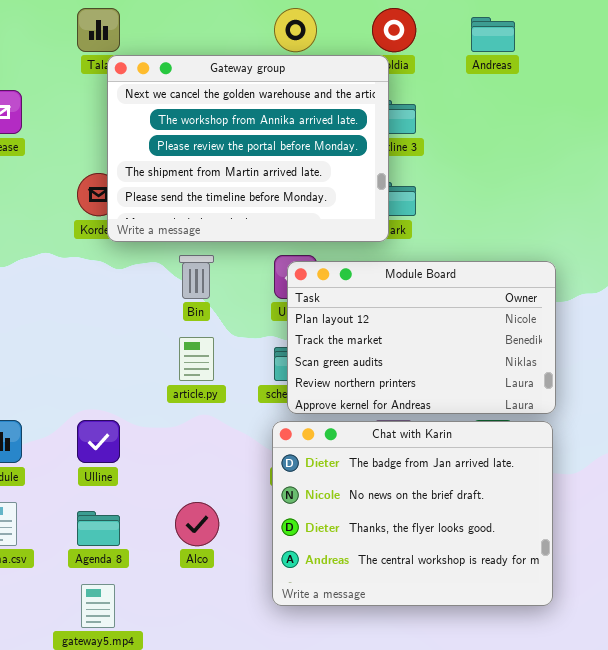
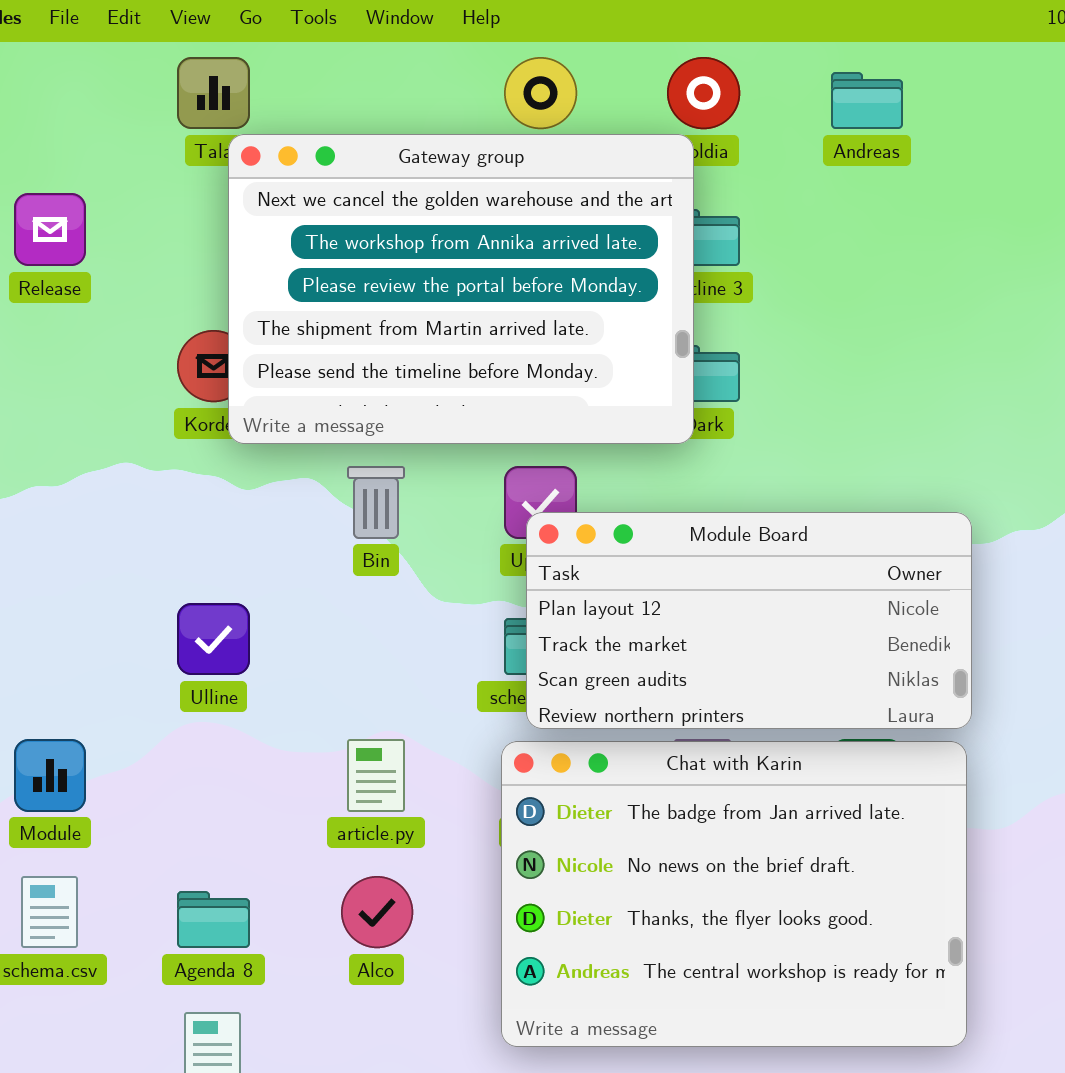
Module Board: [287,261,556,414] -> [526,512,972,729], resized
article.py: [179,337,214,381] -> [347,739,405,812], moved
Ulline: [77,420,120,463] -> [177,603,250,675], moved

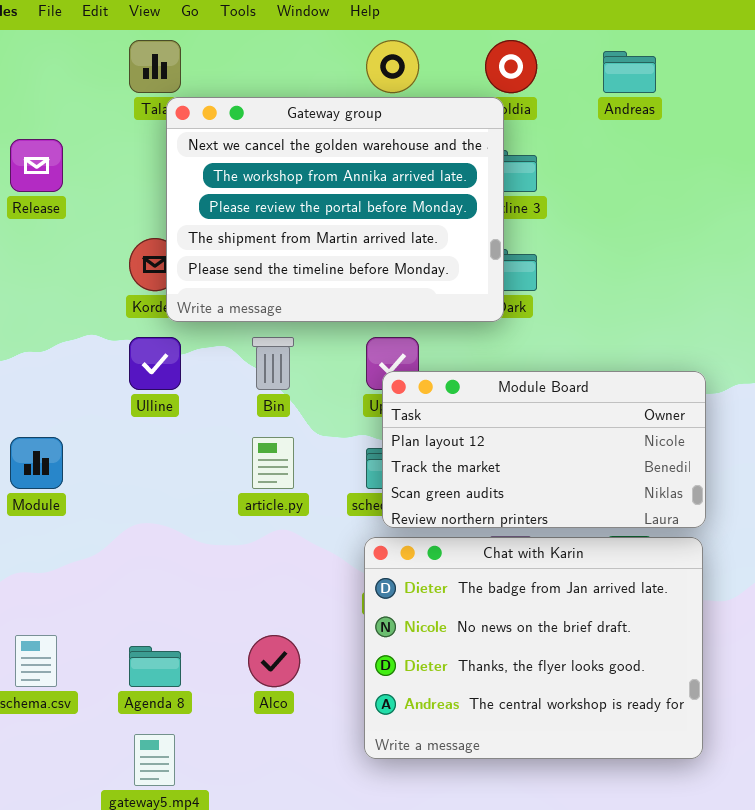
Ulline: [177,603,250,675] -> [129,337,181,390], moved
Module: [14,739,86,812] -> [10,437,63,489], moved
article.py: [347,739,405,812] -> [252,437,294,489], moved

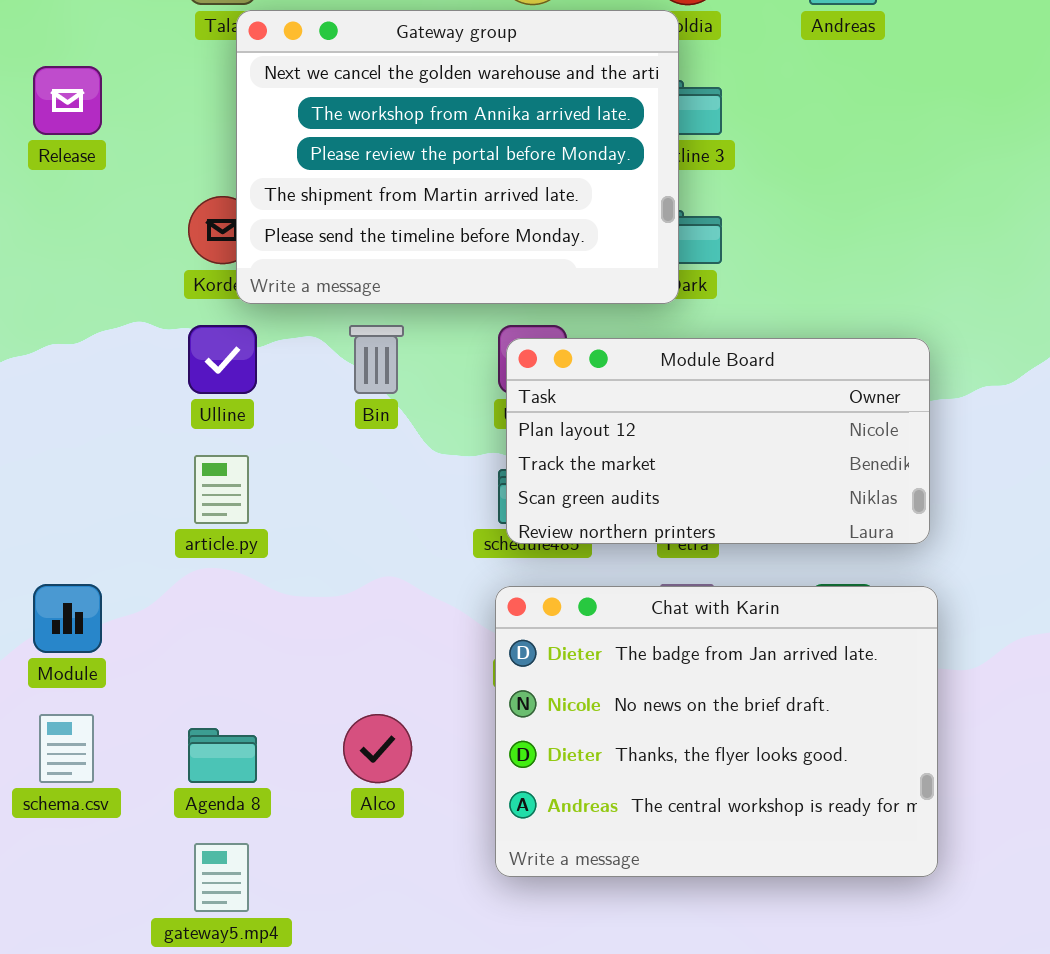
Module Board: [382,371,706,528] -> [506,338,930,544], moved
Module: [10,437,63,489] -> [33,584,102,653], moved
article.py: [252,437,294,489] -> [194,455,249,524], moved

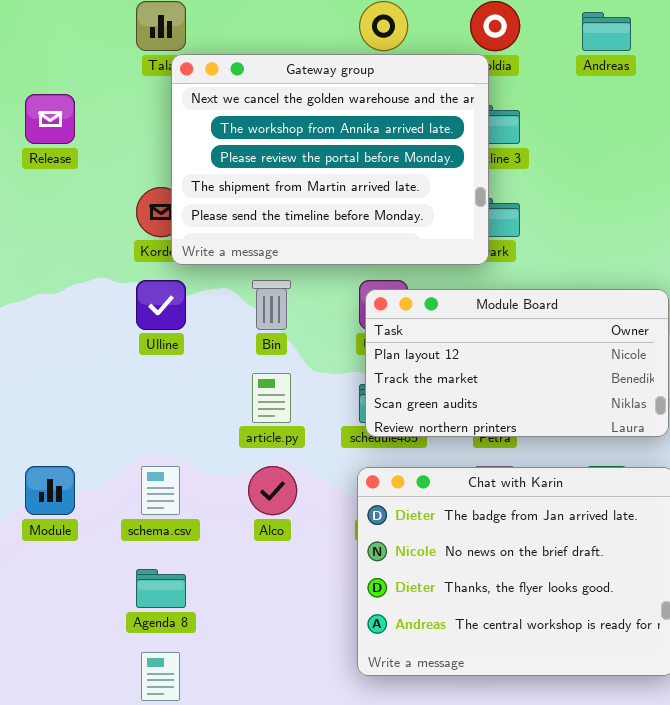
article.py: [194,455,249,524] -> [252,373,291,423], moved
schema.csv: [39,714,94,783] -> [141,466,180,515], moved
Alco: [343,714,412,783] -> [248,466,297,515], moved

